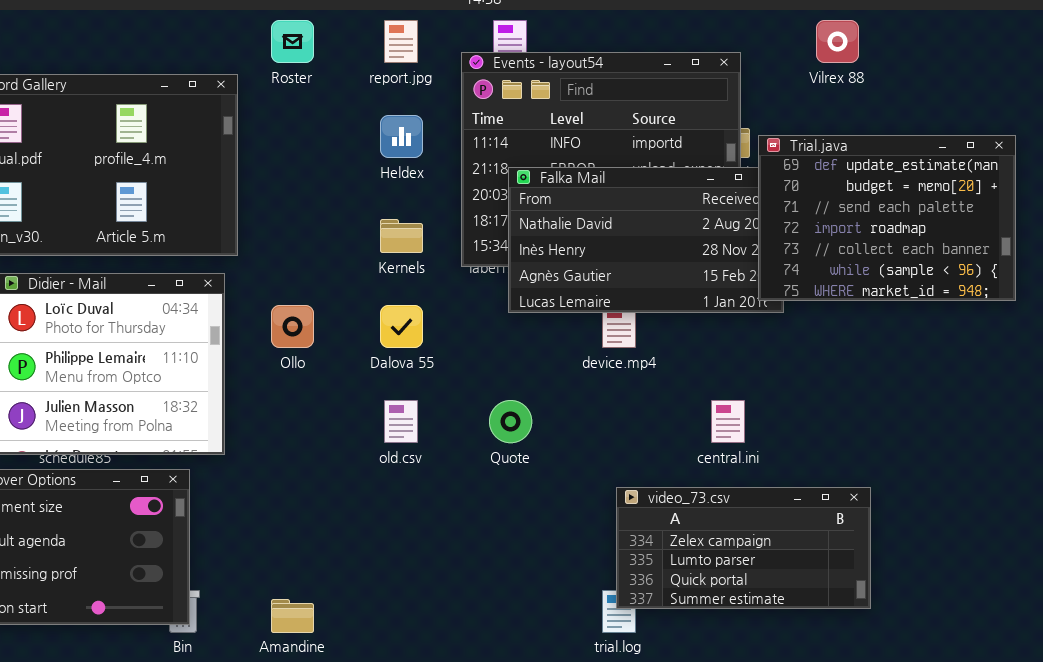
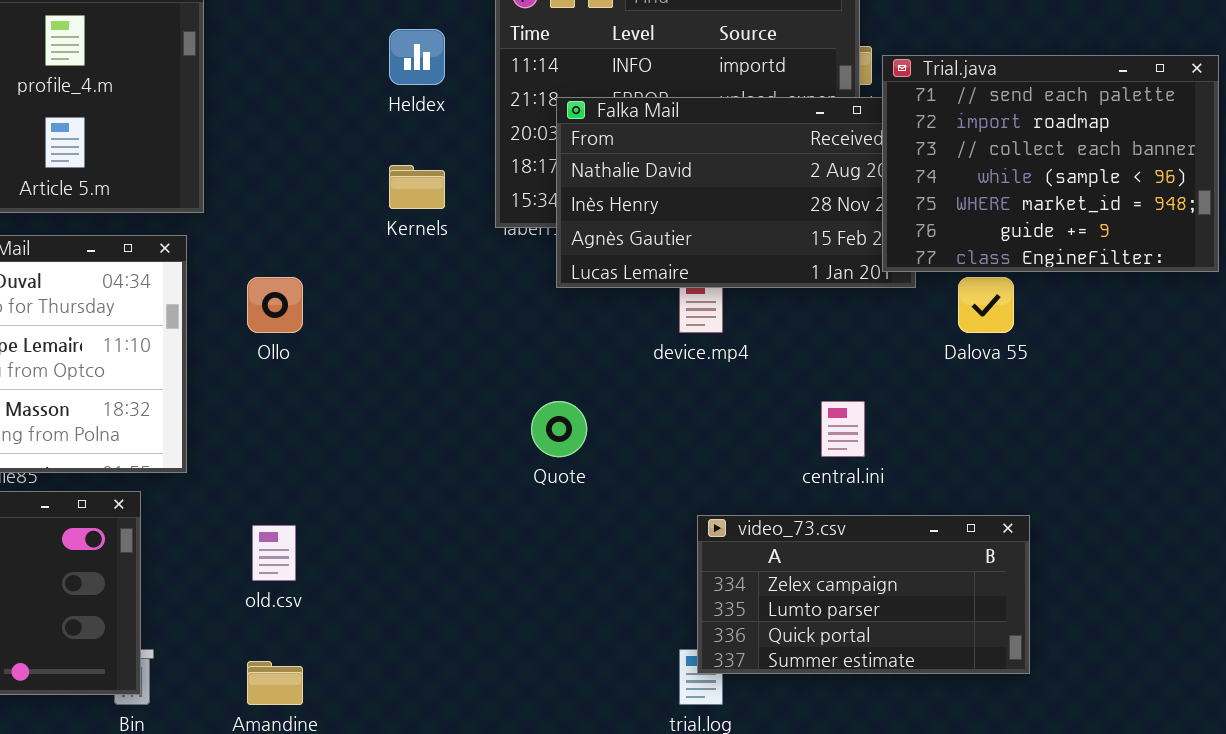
Trial.java: [758,135,1016,301] -> [882,55,1219,272], scrolled down 2 rows
Dalova 55: [380,305,423,348] -> [958,277,1014,333], moved
old.csv: [384,400,418,443] -> [252,525,296,581], moved

